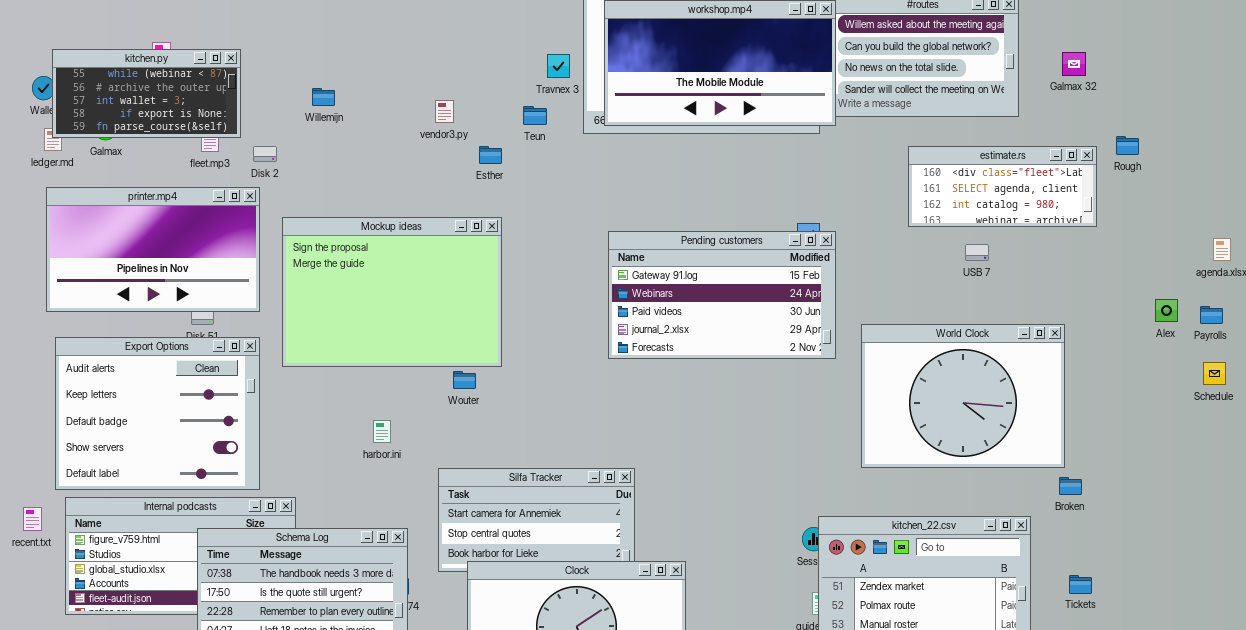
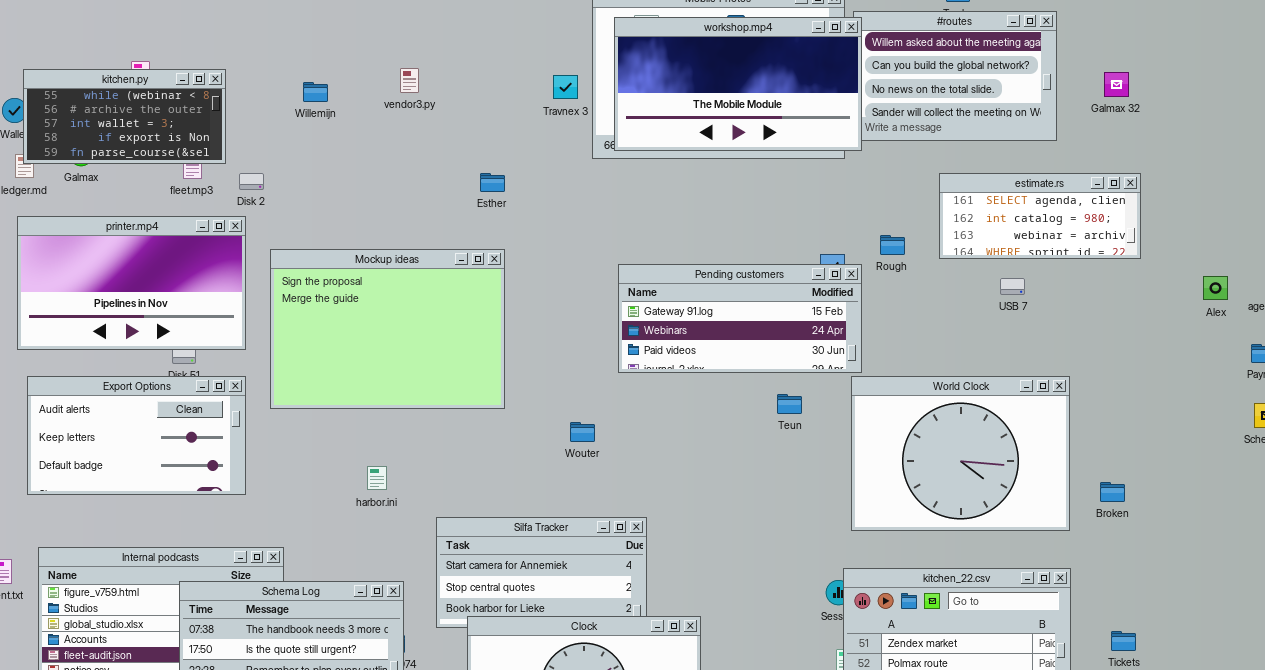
Willemijn: [312,88,335,106] -> [303,82,328,102], moved
vendor3.py: [435,100,454,123] -> [400,68,419,93], moved
Teun: [523,106,547,125] -> [777,394,802,414], moved
Rough: [1116,136,1139,155] -> [880,235,905,255], moved
estimate.rs: [908,146,1097,227] -> [939,173,1141,259], scrolled down 1 row
Pending customers: [608,231,836,359] -> [618,264,862,373], resized
Alex: [1155,299,1178,322] -> [1203,276,1228,300], moved
World Clock: [861,324,1065,468] -> [851,376,1070,531], moved
Export Options: [55,337,260,490] -> [27,376,246,495], resized
Wouter: [453,371,476,389] -> [570,422,595,442], moved
Broken: [1059,477,1082,495] -> [1100,482,1125,502], moved

